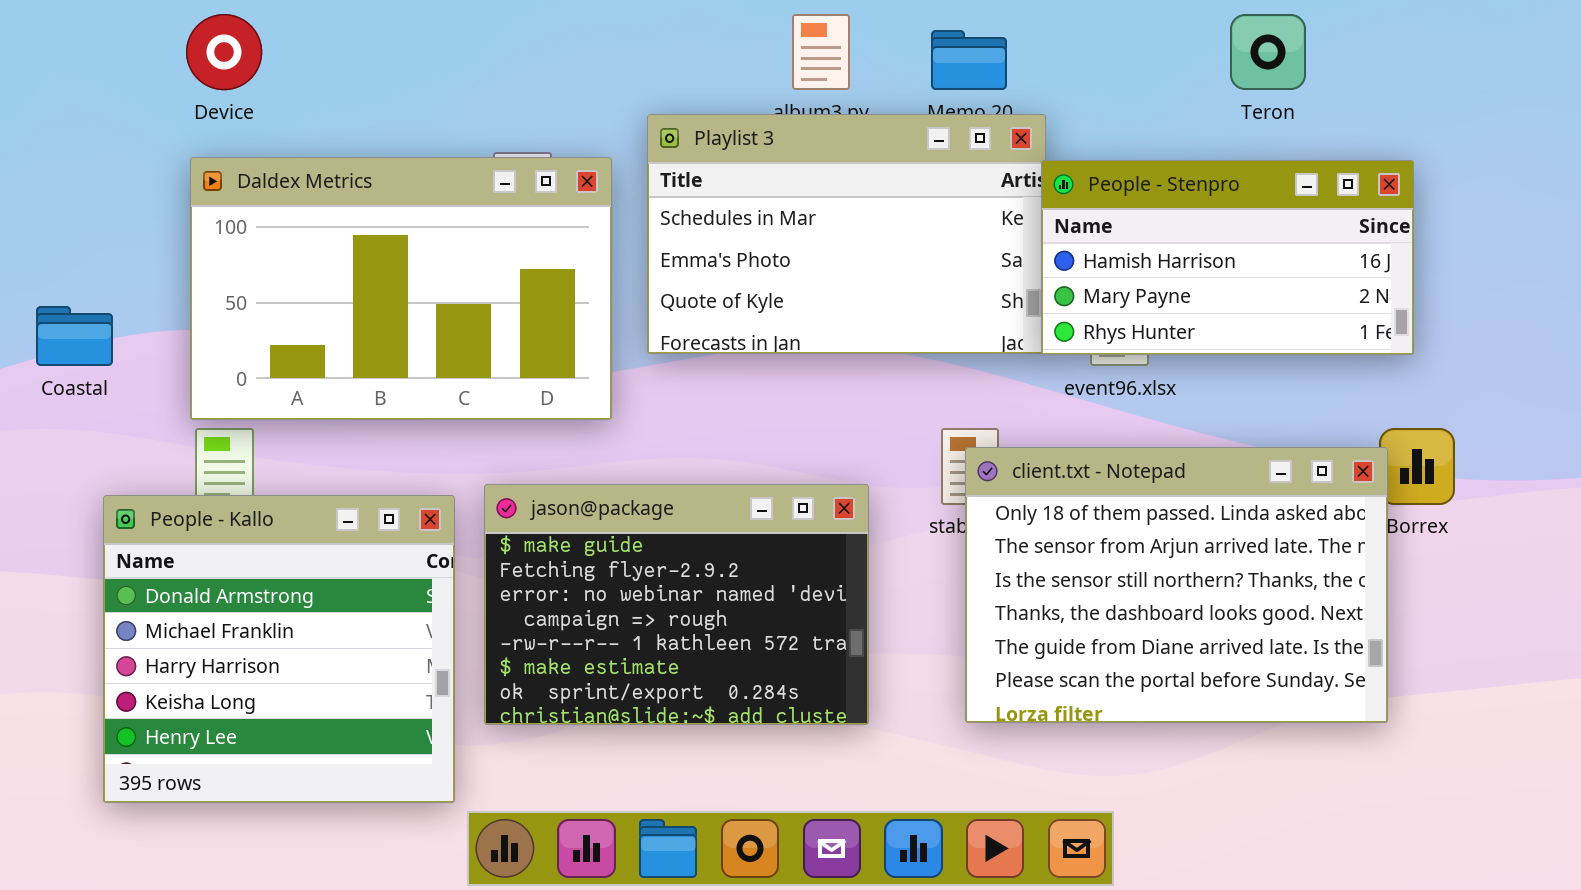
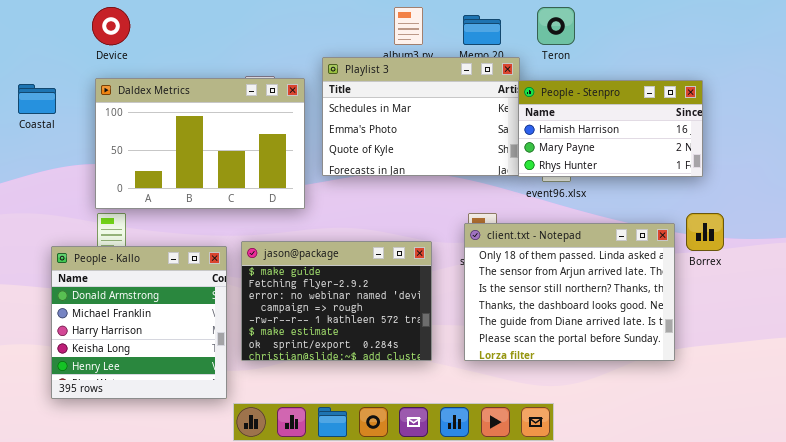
Teron: [1230,14,1306,90] -> [537,7,575,45], moved
Coastal: [36,306,113,366] -> [18,84,56,114], moved
client.txt - Notepad: [965,447,1388,723] -> [464,223,675,361], moved

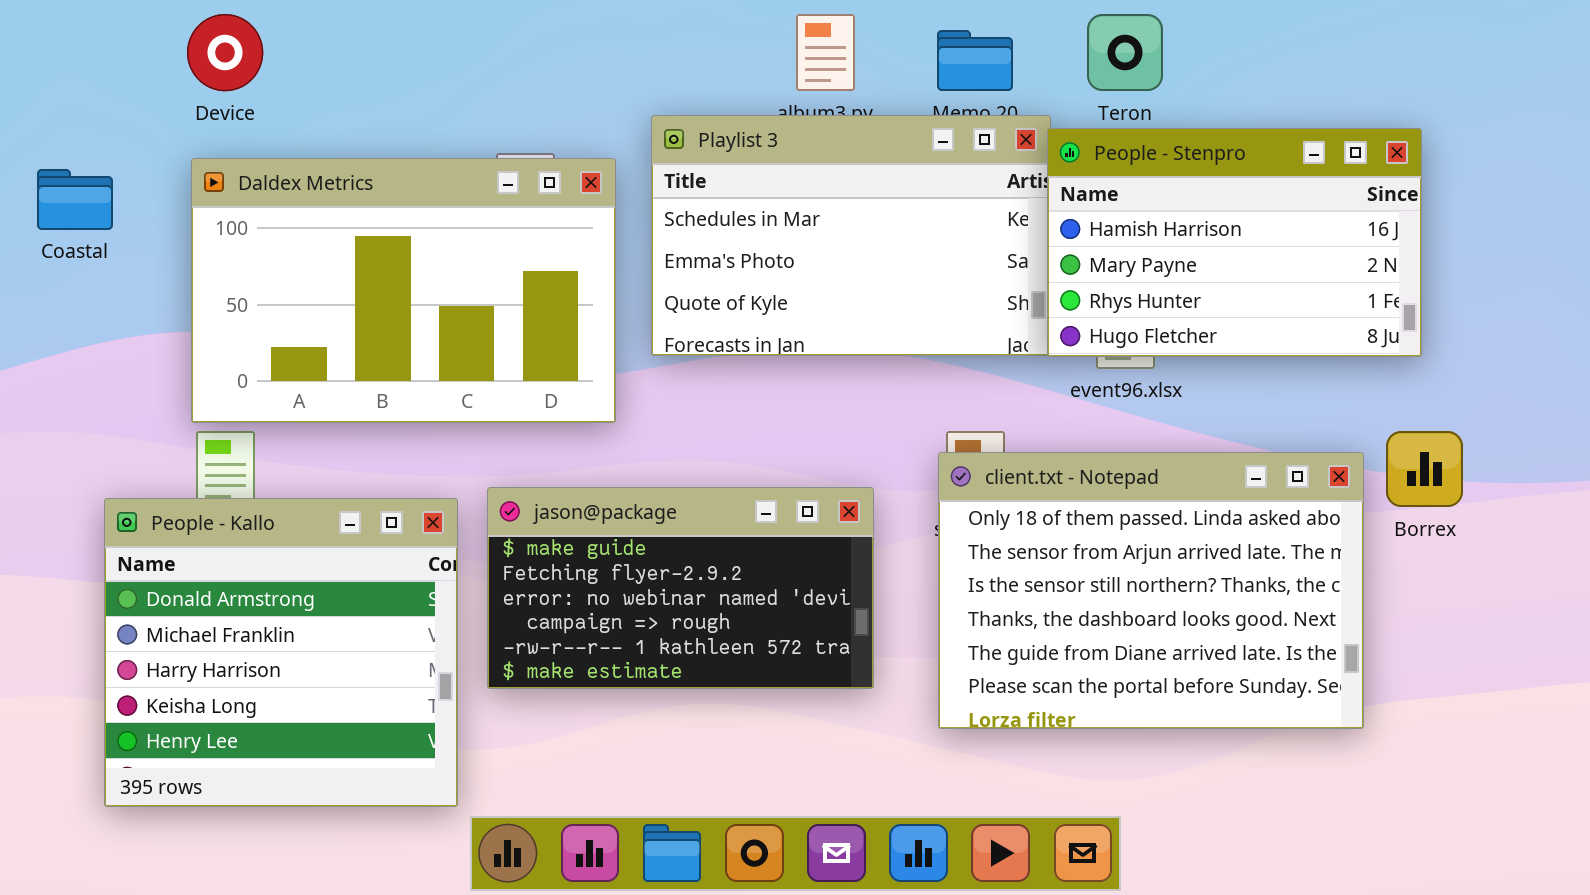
People - Stenpro: [518,80,703,177] -> [1047,128,1422,357], resized
jason@package: [241,241,432,361] -> [487,487,874,689], resized

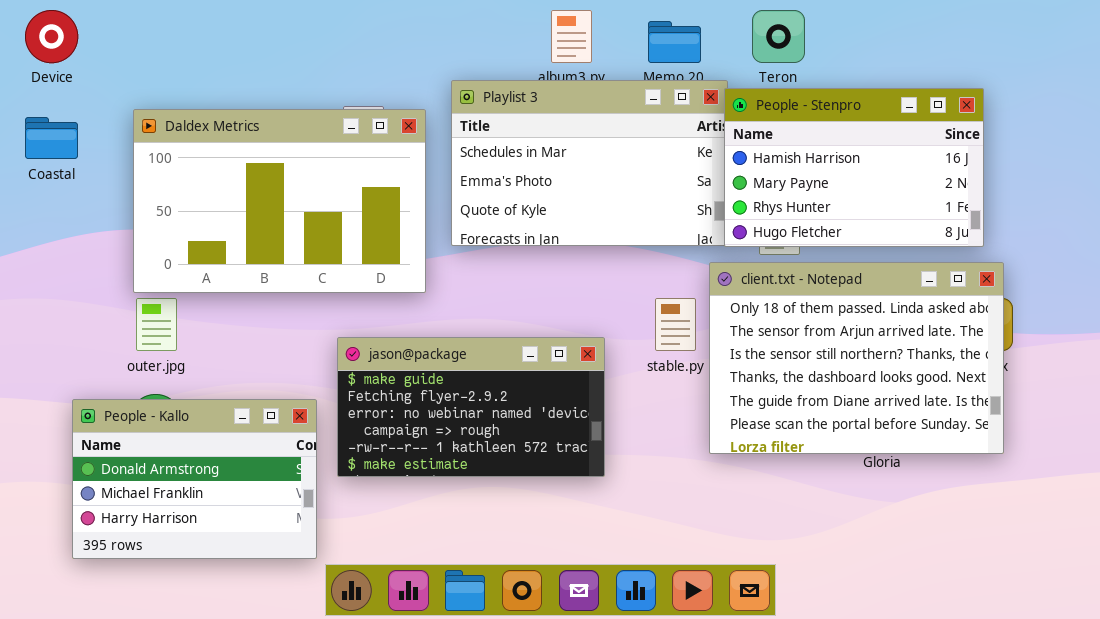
Device: [187,14,263,91] -> [25,10,78,63], moved
client.txt - Notepad: [938,452,1364,729] -> [709,262,1004,454], moved
People - Kallo: [104,498,458,807] -> [72,399,317,559], resized

